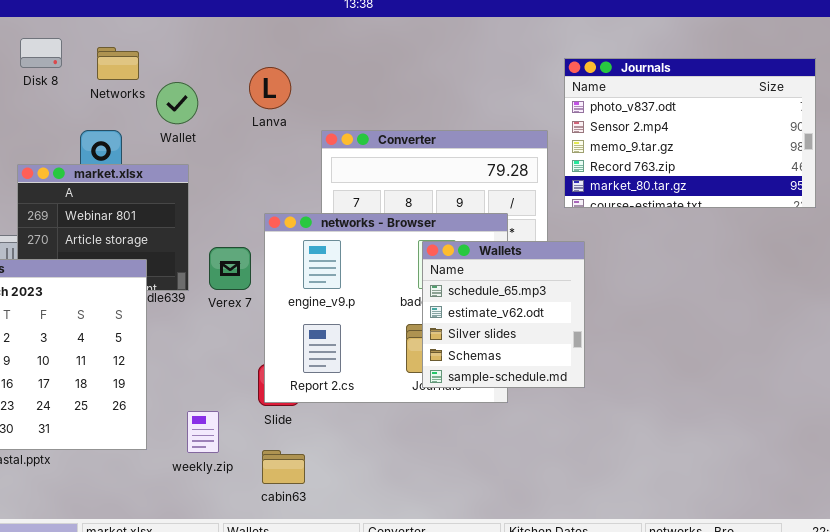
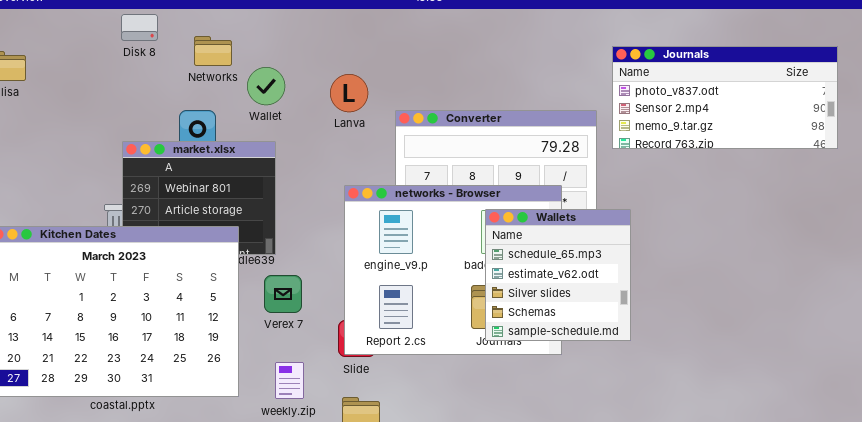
Disk 8: [20,38,62,68] -> [121,14,158,41], moved
Journals: [564,58,816,208] -> [612,46,838,149], resized
Lanva: [249,67,291,109] -> [330,74,368,112], moved
Verex 7: [209,247,251,290] -> [264,275,302,313], moved

